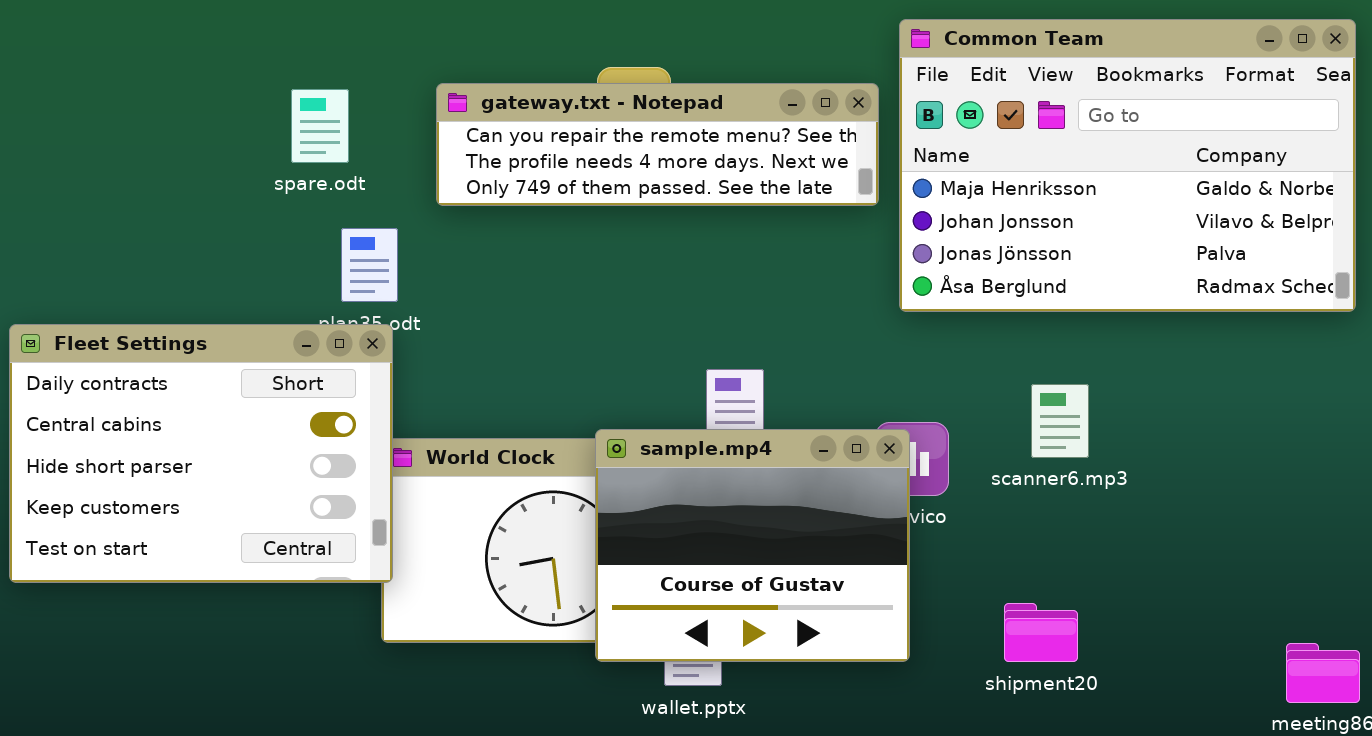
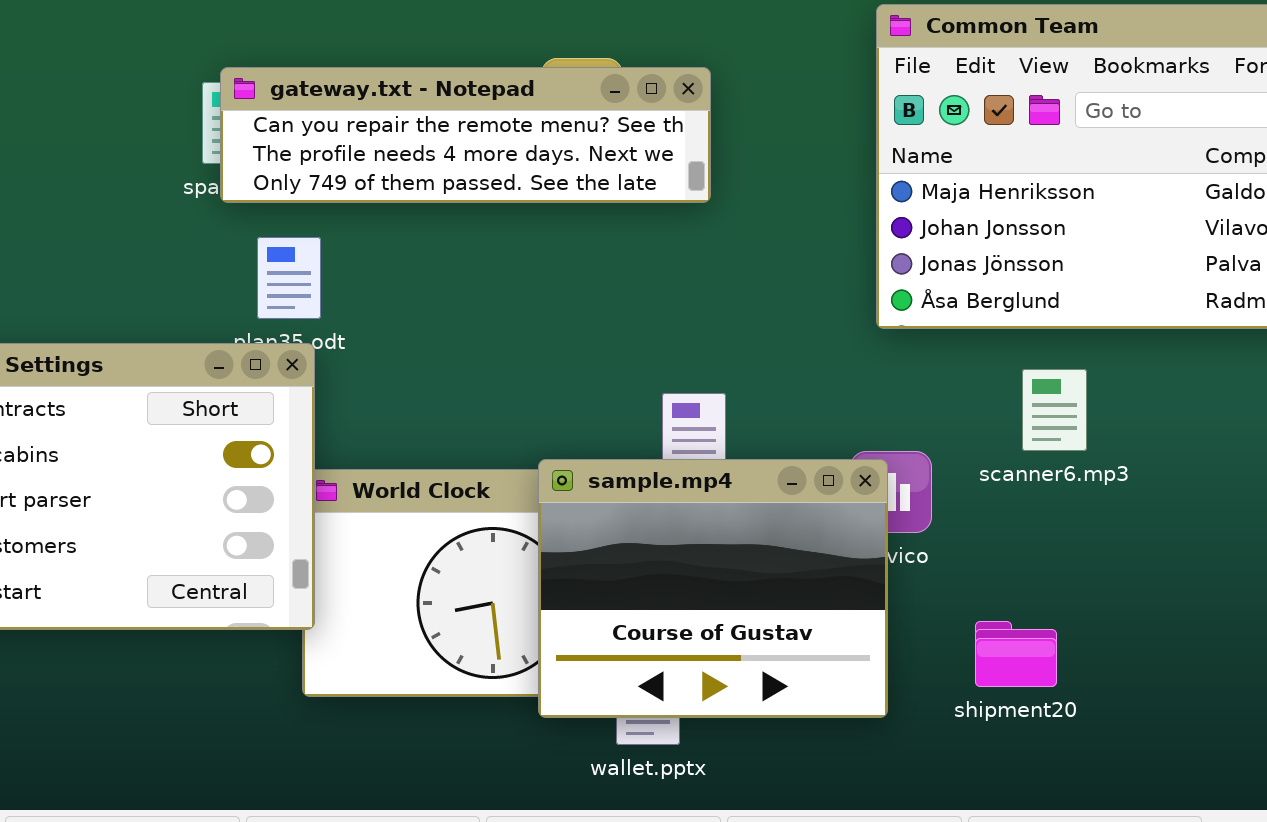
gateway.txt - Notepad: [436,83,879,206] -> [220,67,711,203], moved
scanner6.mp3: [1031,384,1089,458] -> [1022,369,1087,451], moved
shipment20: [1004,603,1078,662] -> [975,621,1057,687], moved

